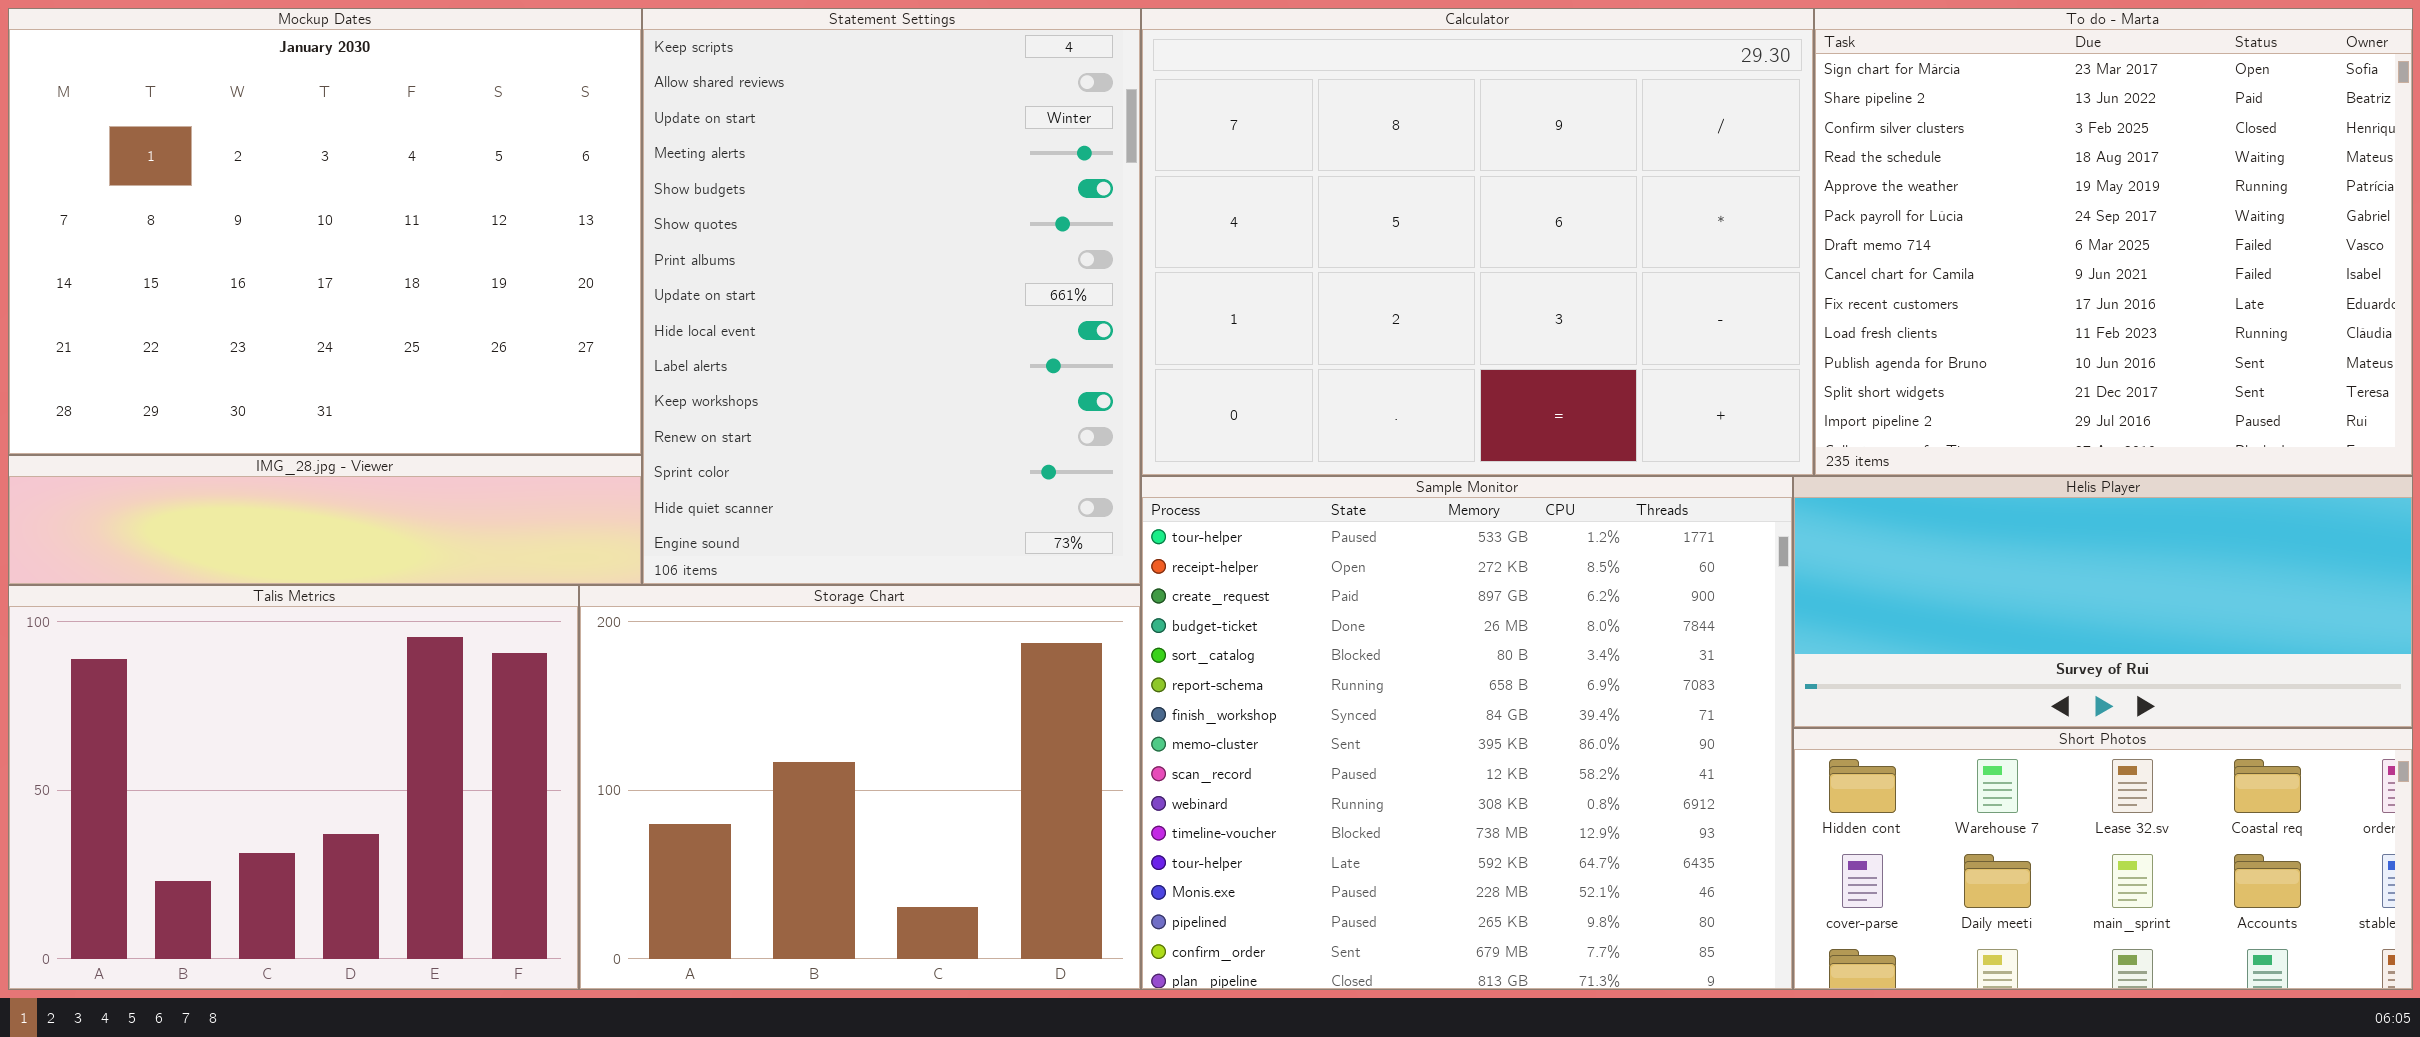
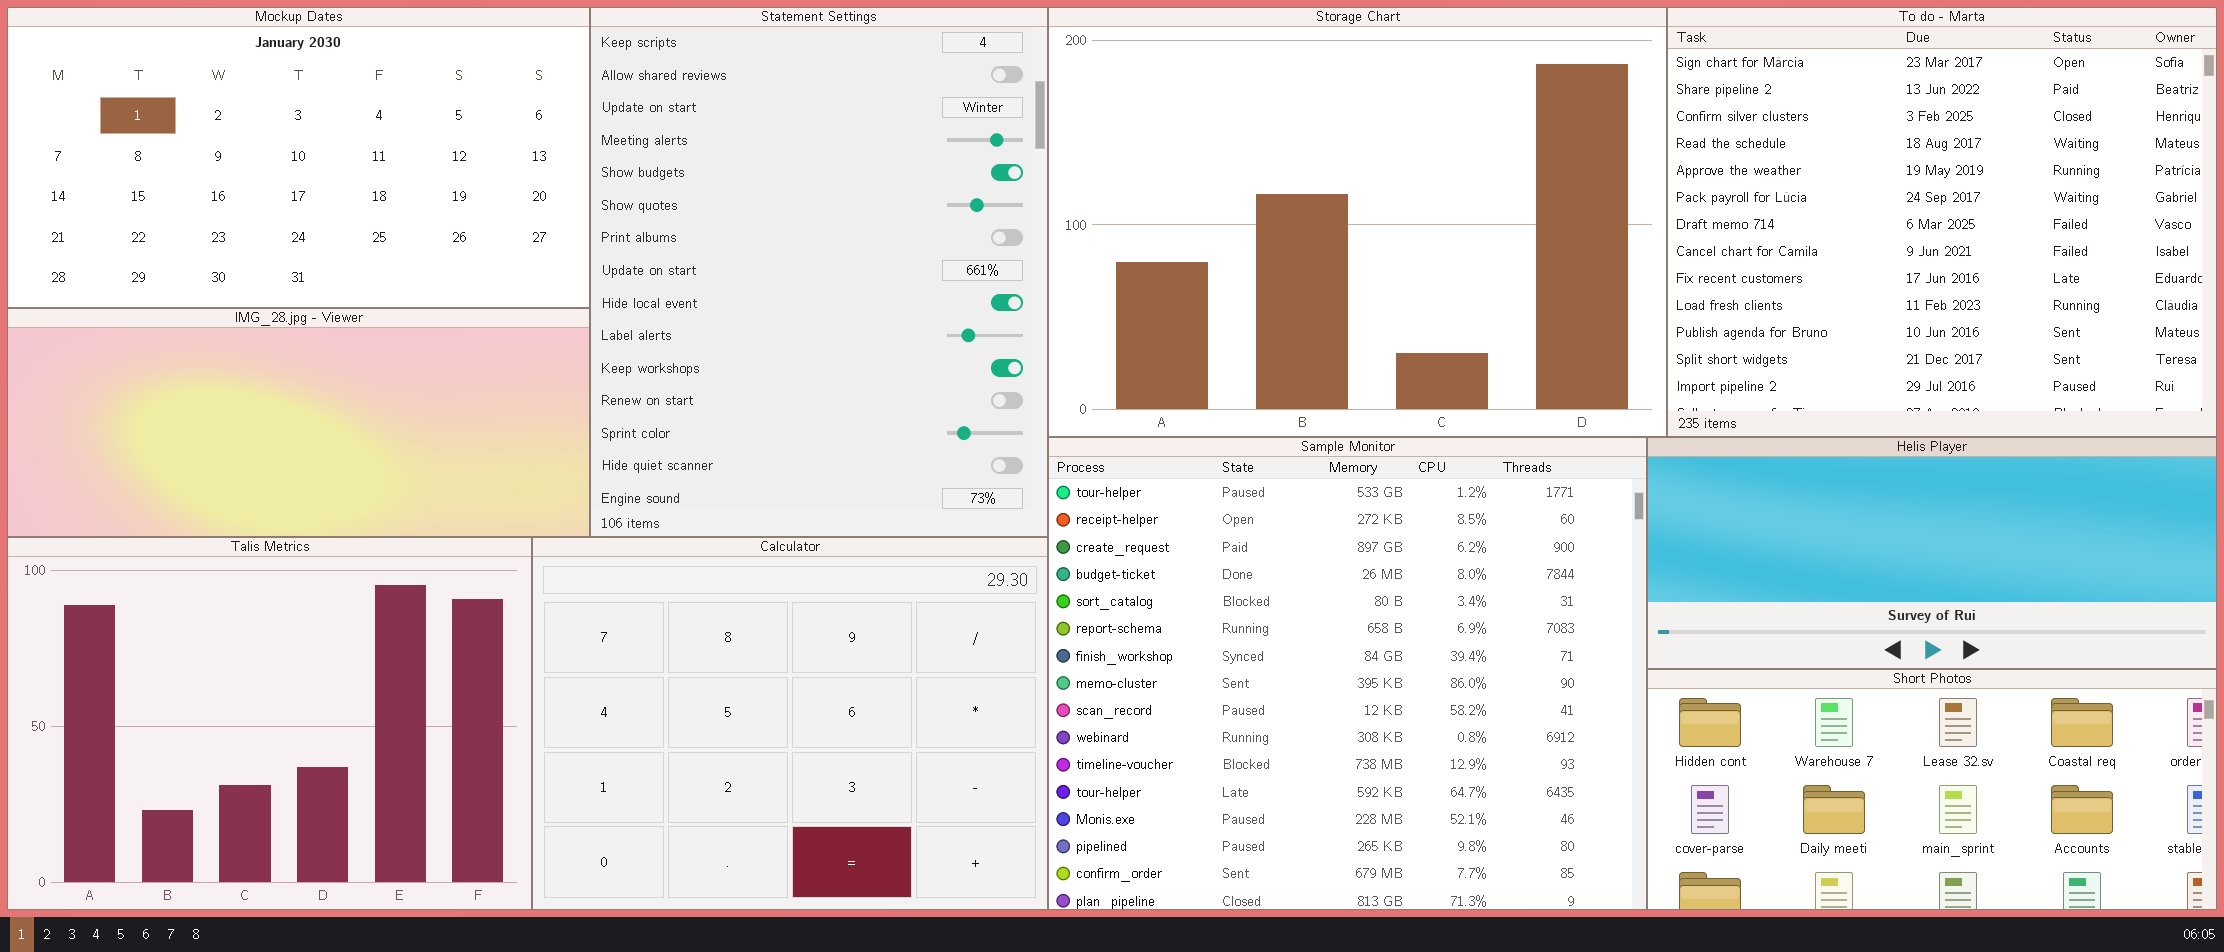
Mockup Dates: [8,8,642,455] -> [7,7,590,308], resized
Calculator: [1141,8,1814,476] -> [532,537,1048,910], moved, resized
IMG_28.jpg - Viewer: [8,455,642,585] -> [7,308,590,537], resized
Storage Chart: [579,585,1141,990] -> [1048,7,1667,437], moved, resized

